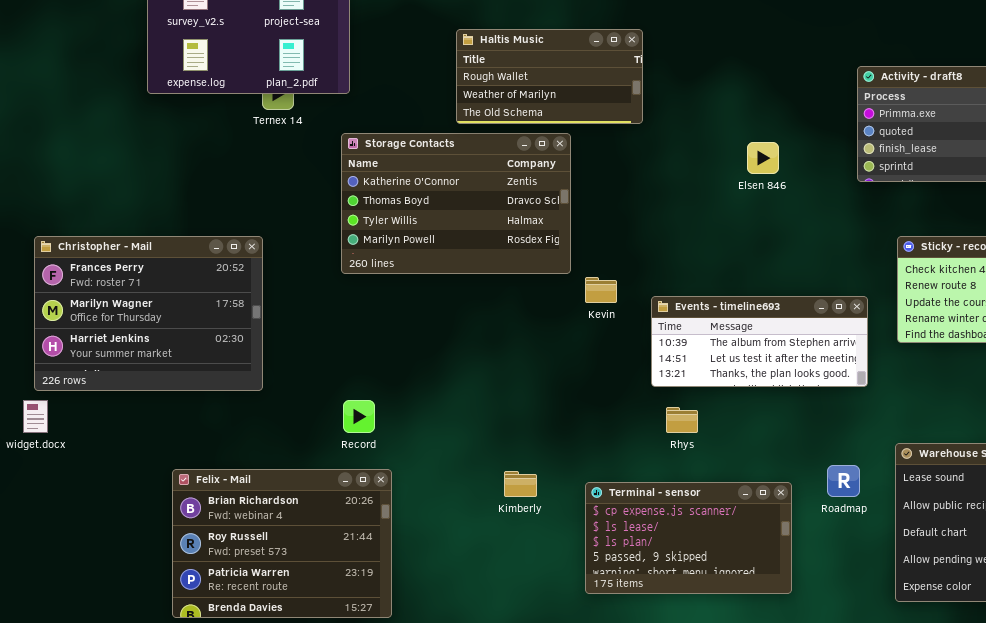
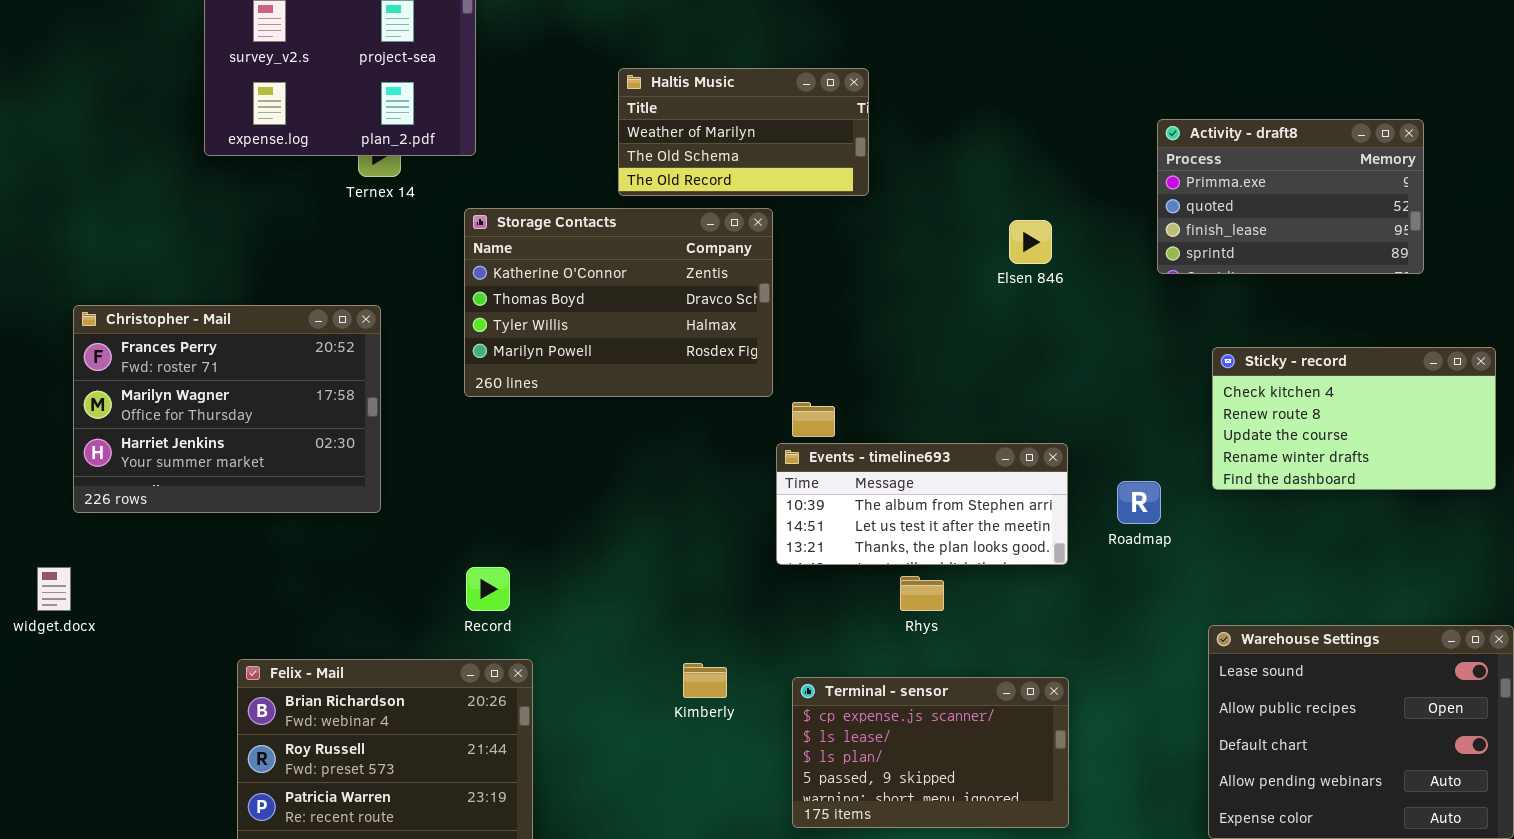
Haltis Music: [456,29,643,124] -> [618,68,869,196], scrolled down 1 row
Christopher - Mail: [34,236,263,391] -> [73,305,381,513], moved
Events - timeline693: [651,296,868,387] -> [776,443,1068,565], moved
Roadmap: [827,465,860,497] -> [1117,481,1161,524], moved

